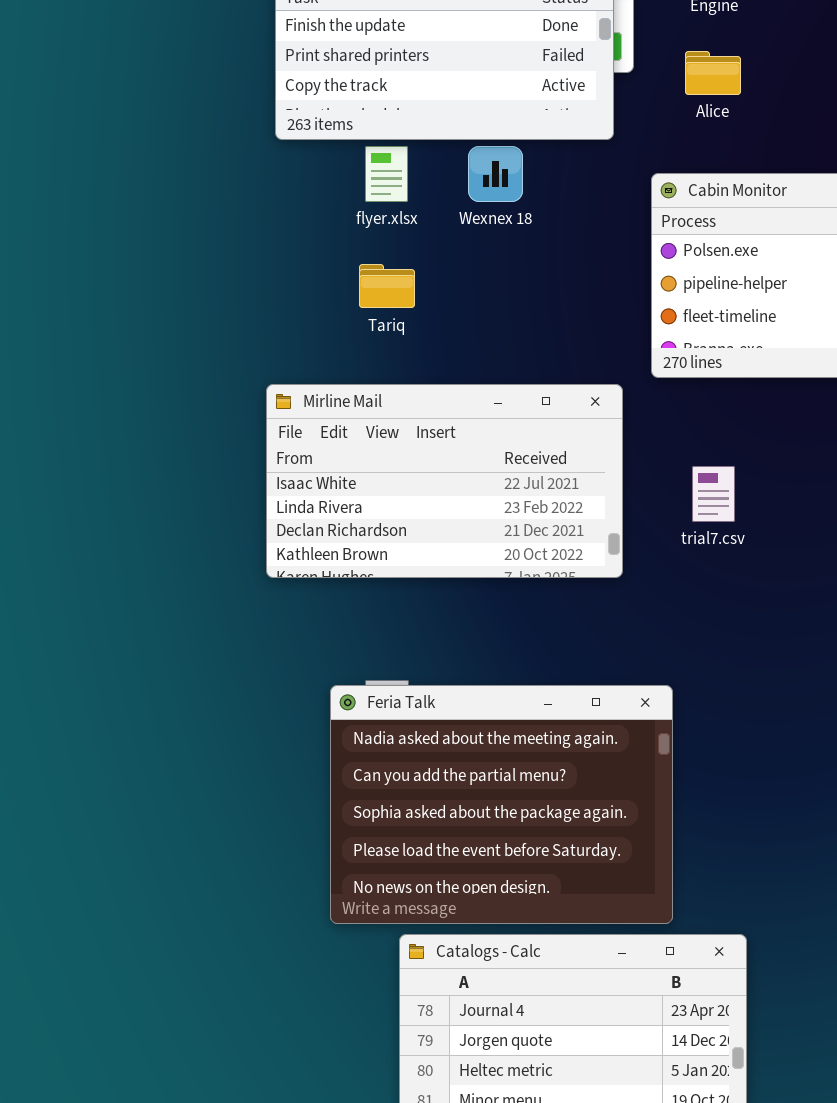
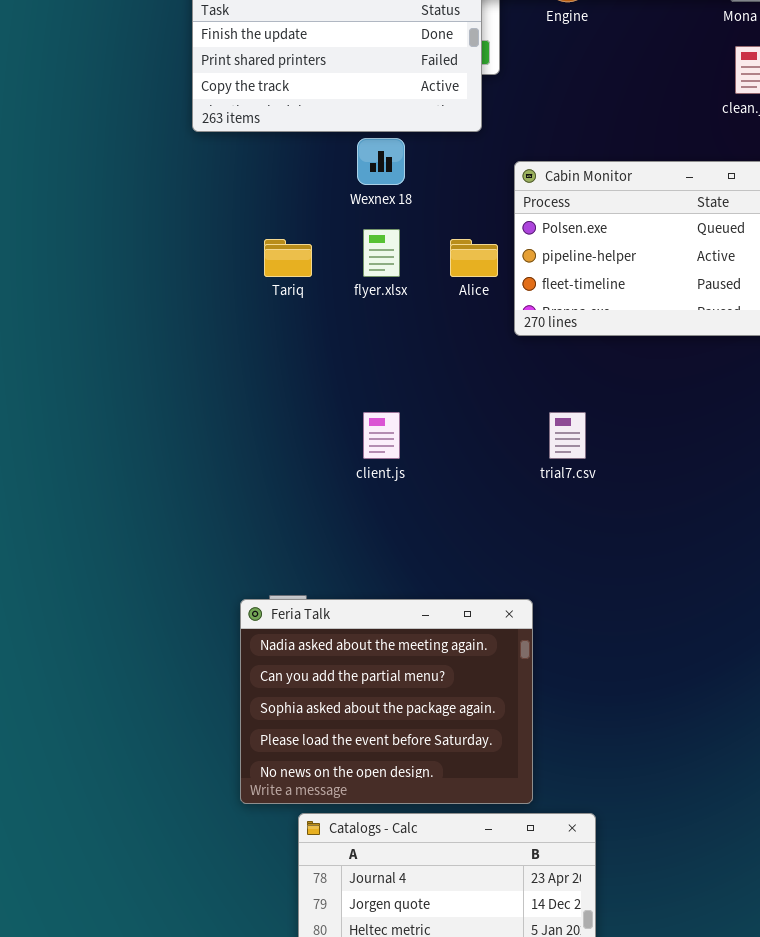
Alice: [685,51,741,95] -> [450,239,498,277], moved
flyer.xlsx: [365,146,408,202] -> [363,229,400,277], moved
Mirline Mail: [266,384,623,578] -> none, closed

